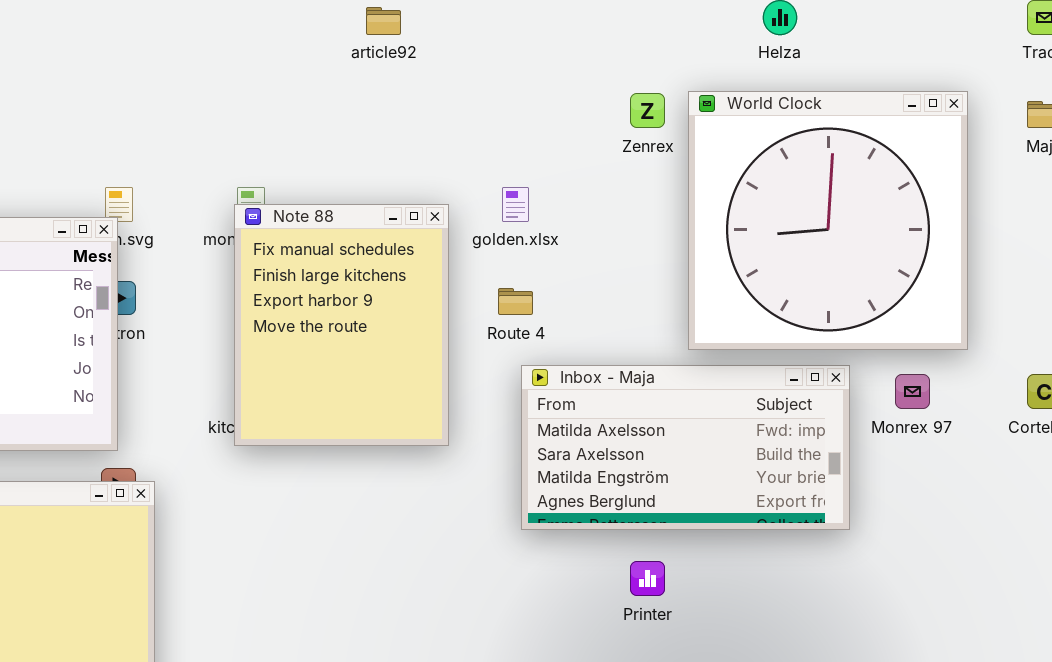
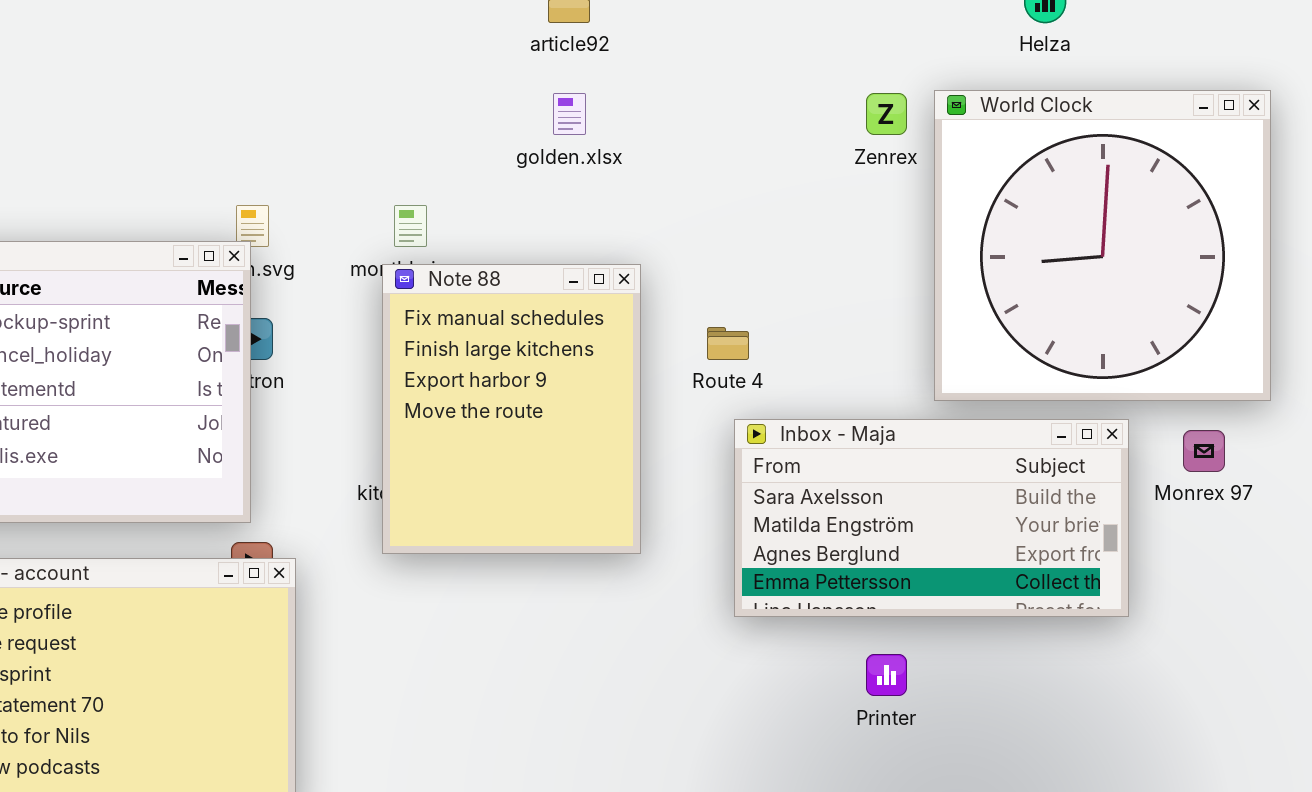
golden.xlsx: [502,187,529,222] -> [553,93,586,135], moved
Note 88: [234,204,449,446] -> [382,264,641,554], moved
Inbox - Maja: [521,365,850,530] -> [734,419,1129,617], scrolled down 1 row

